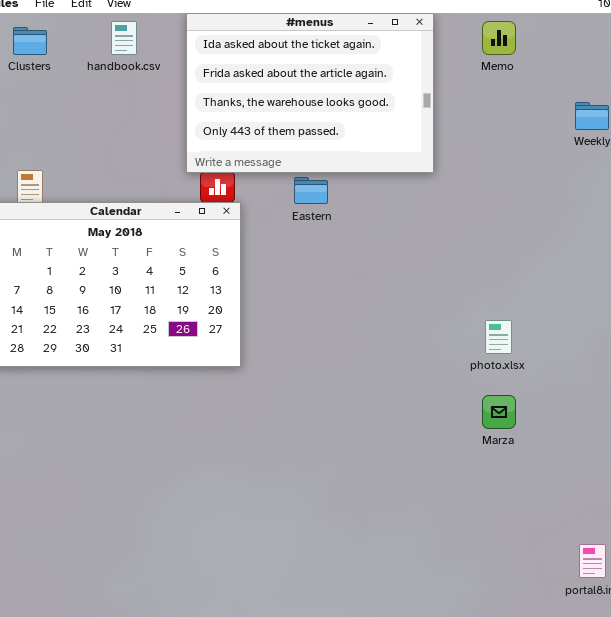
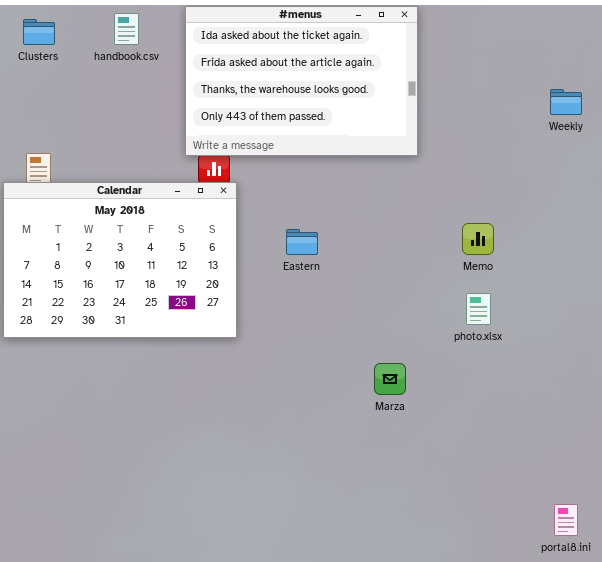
Memo: [482,21,516,55] -> [462,223,494,255], moved
Eastern: [294,177,328,204] -> [286,229,318,255], moved
Marza: [482,395,516,429] -> [374,363,406,395], moved

